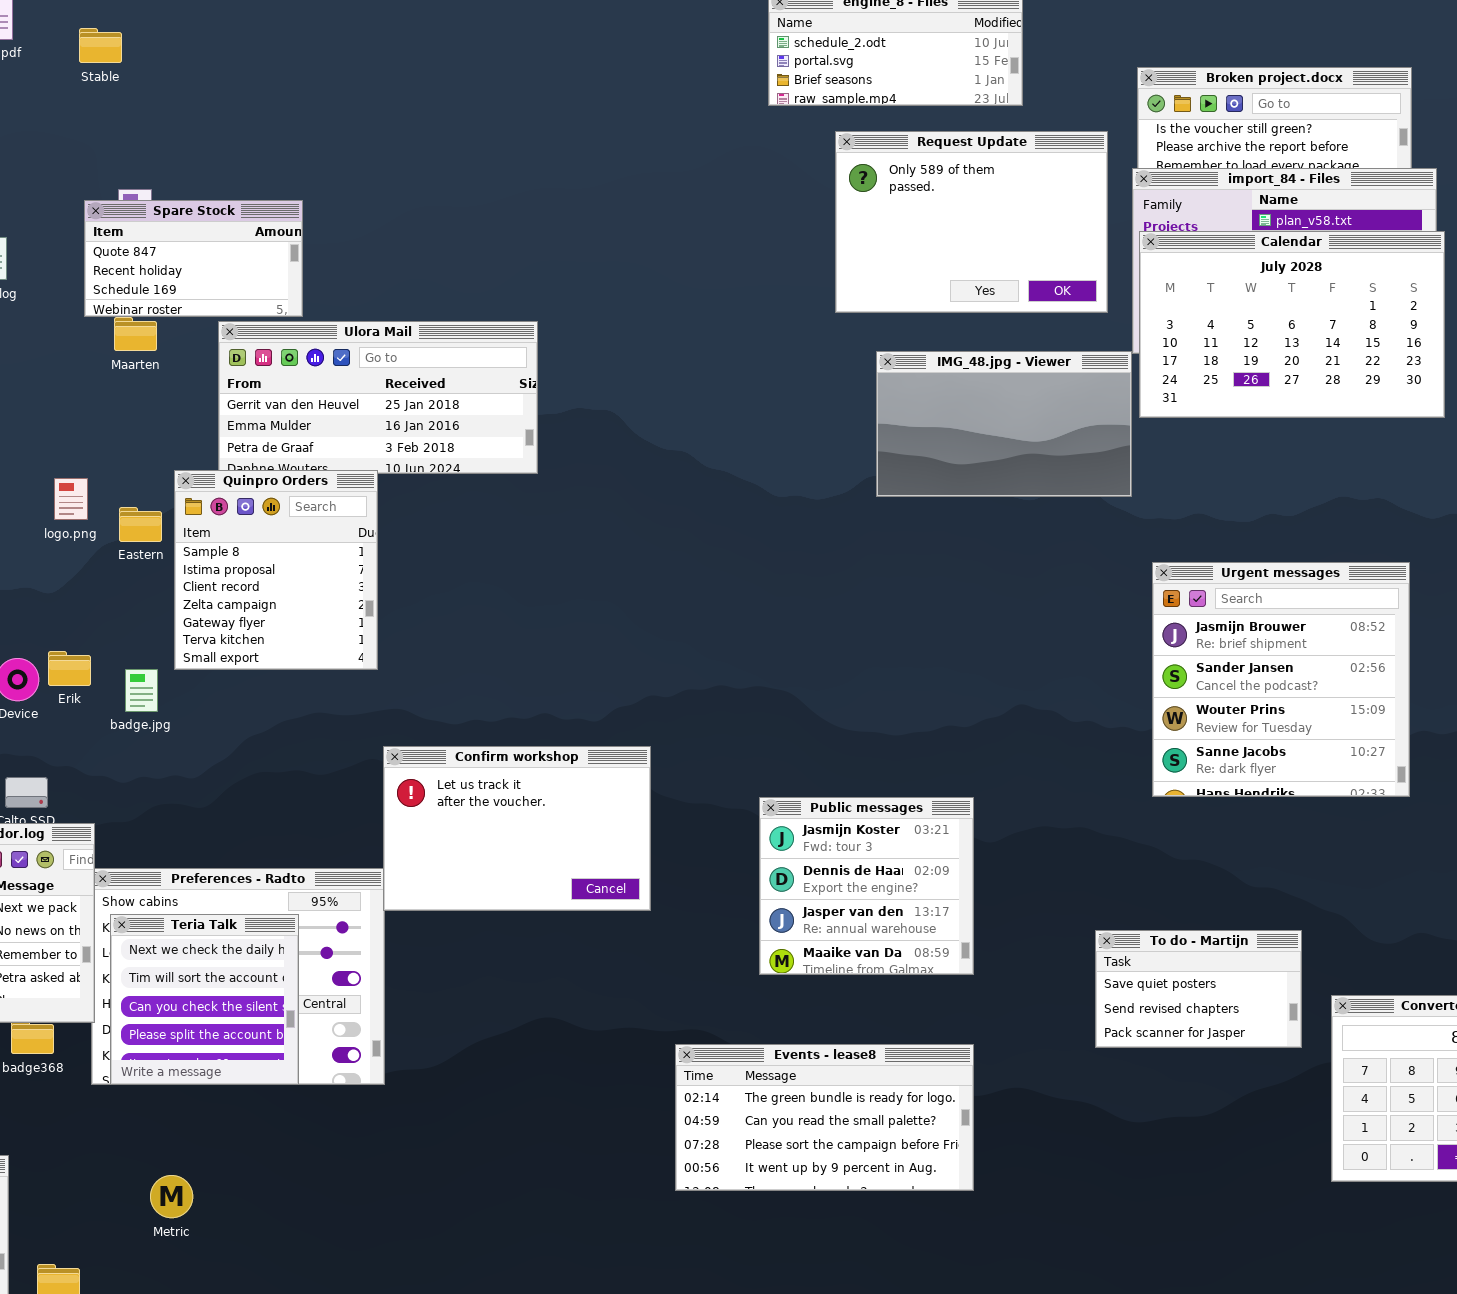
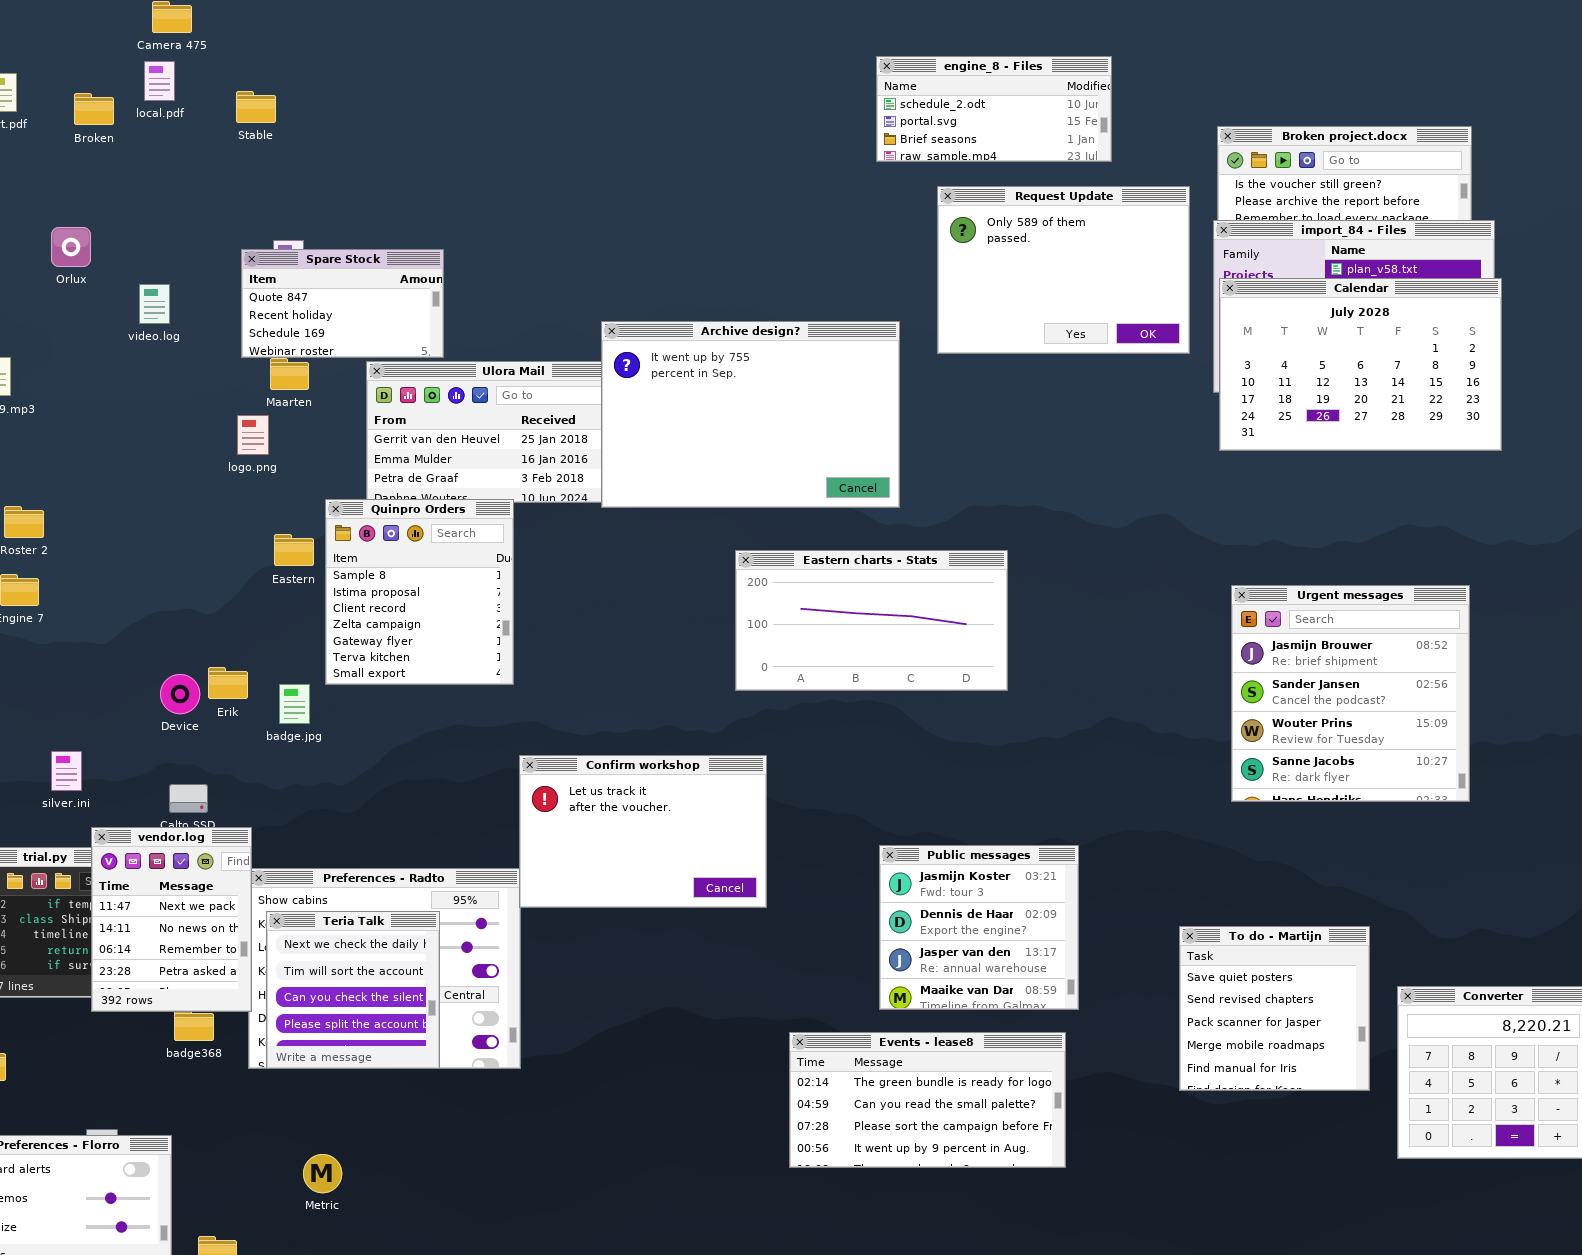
Archive design?: none -> [601,321,900,508], opened
IMG_48.jpg - Viewer: [876,351,1132,497] -> none, closed
logo.png: [54,478,88,520] -> [237,415,269,455], moved
Eastern charts - Stats: none -> [735,550,1008,691], opened
Public messages: [759,797,974,975] -> [879,845,1079,1010], moved
To do - Martijn: [1095,930,1302,1048] -> [1179,926,1370,1091], resized

